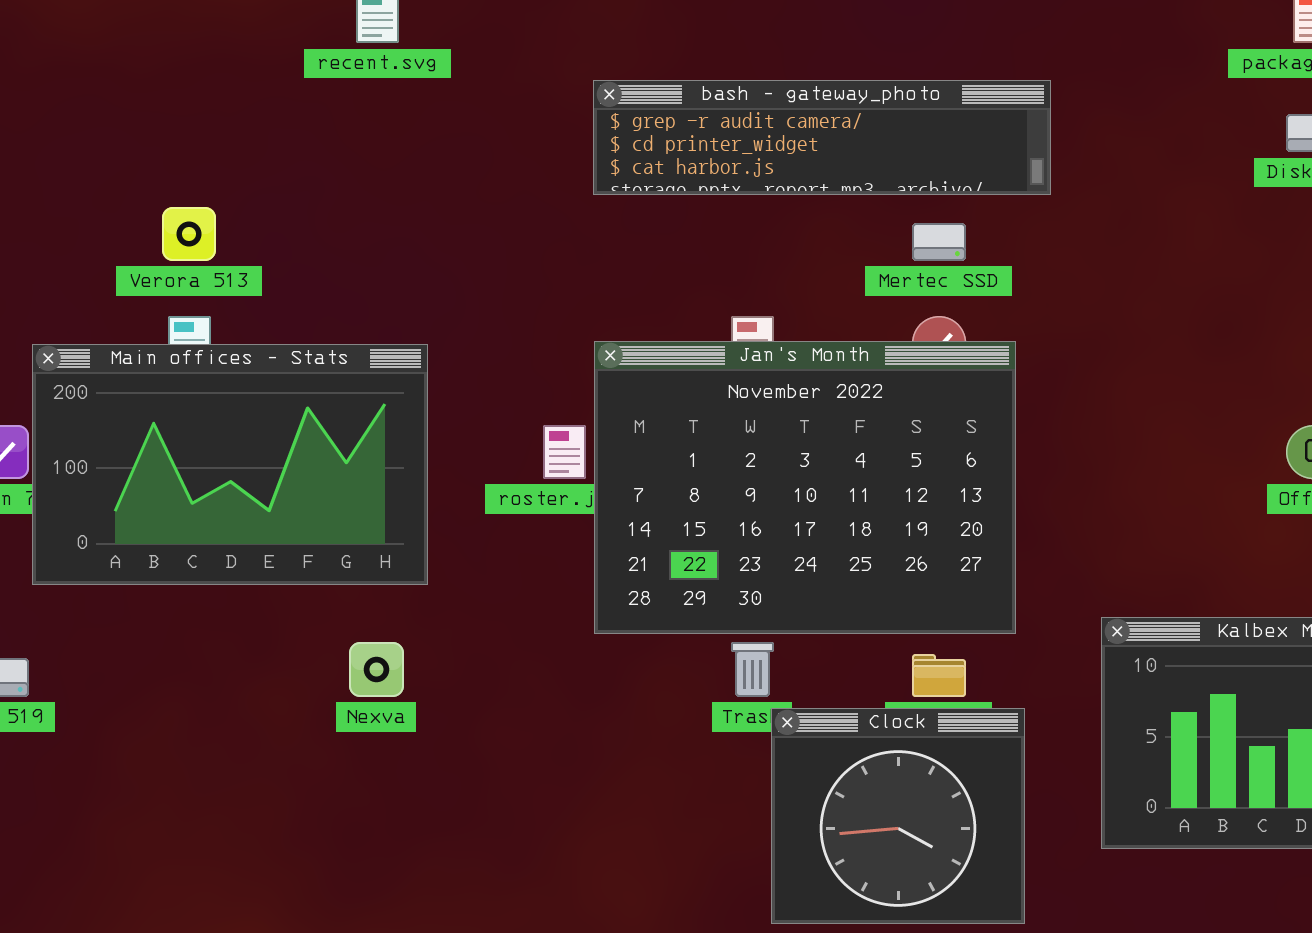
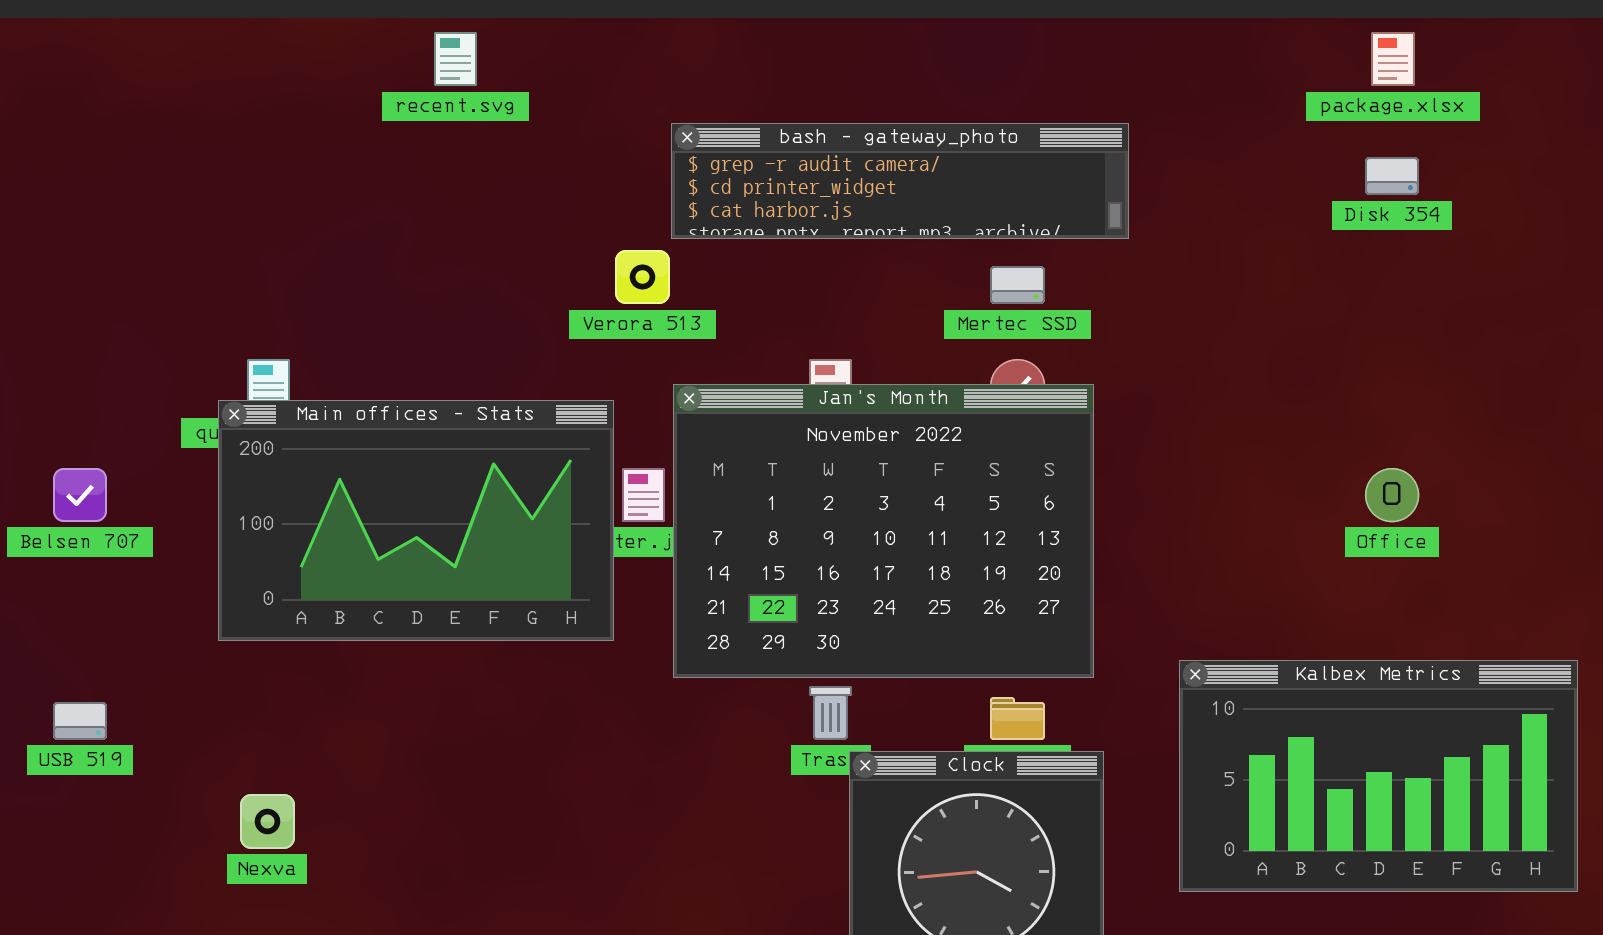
Verora 513: [162,207,216,261] -> [615,250,670,304], moved
Main offices - Stats: [32,344,428,585] -> [218,400,614,641], moved
Nexva: [349,642,404,697] -> [240,794,295,849], moved

